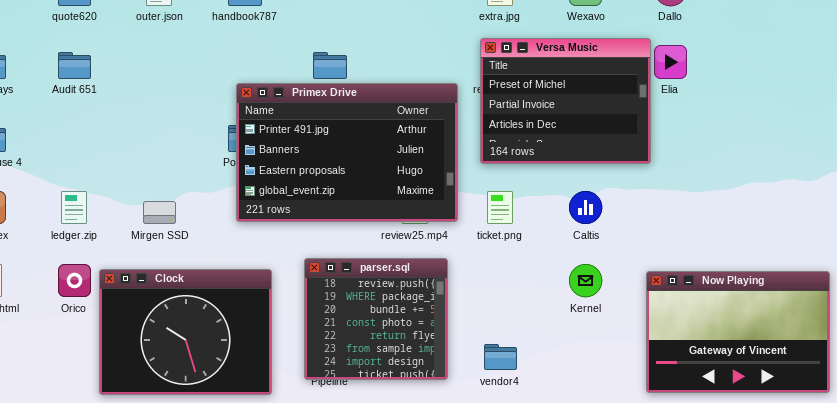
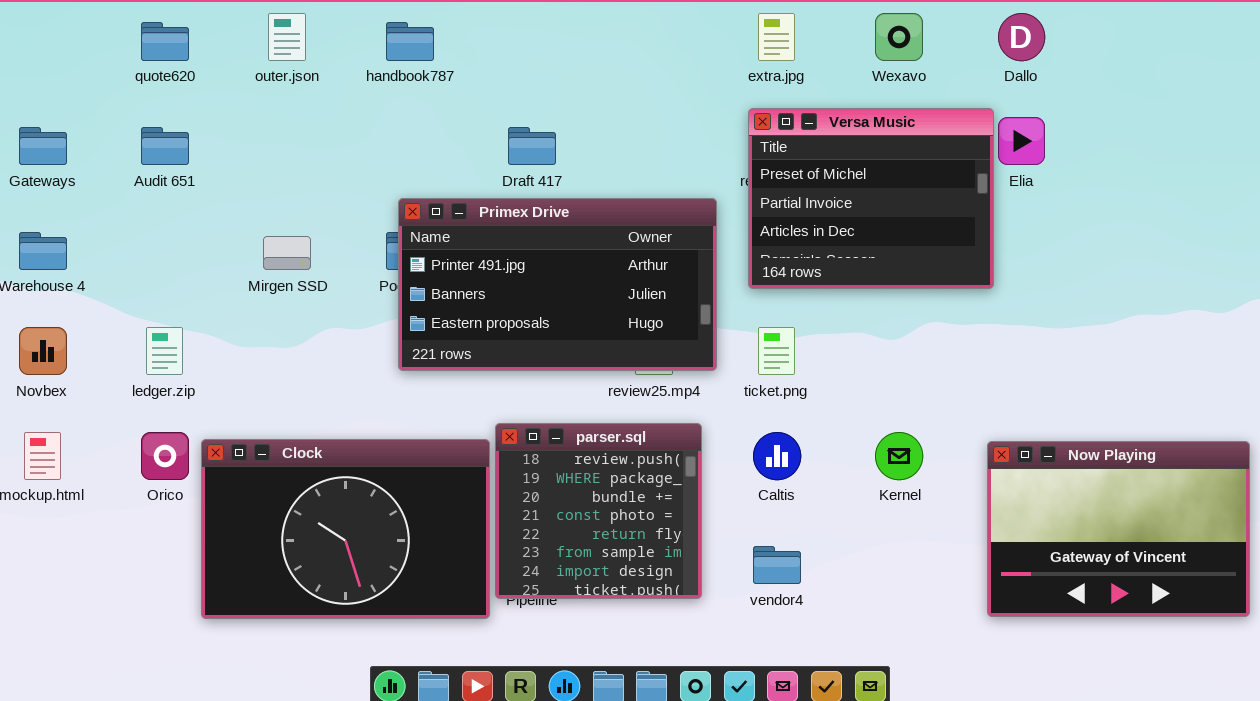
Primex Drive: [236,83,458,222] -> [398,198,717,371], resized
Caltis: [569,191,602,224] -> [753,432,801,480], moved
Mirgen SSD: [143,201,176,224] -> [263,236,311,270], moved
Clock: [99,269,272,395] -> [201,439,490,619], resized

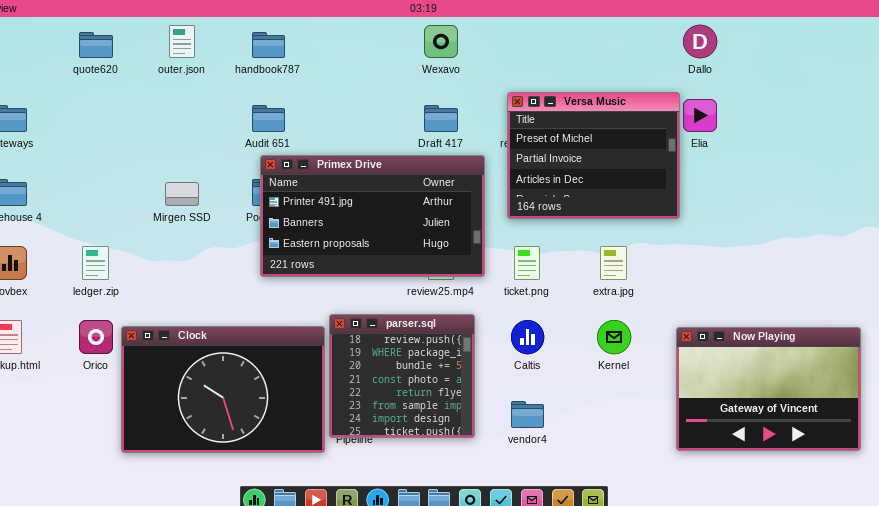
extra.jpg: [758,13,795,61] -> [600,246,627,280], moved
Wexavo: [875,13,923,61] -> [424,25,458,58], moved
Audit 651: [141,127,189,165] -> [252,105,285,132], moved
Draft 417: [508,127,556,165] -> [424,105,458,132], moved

